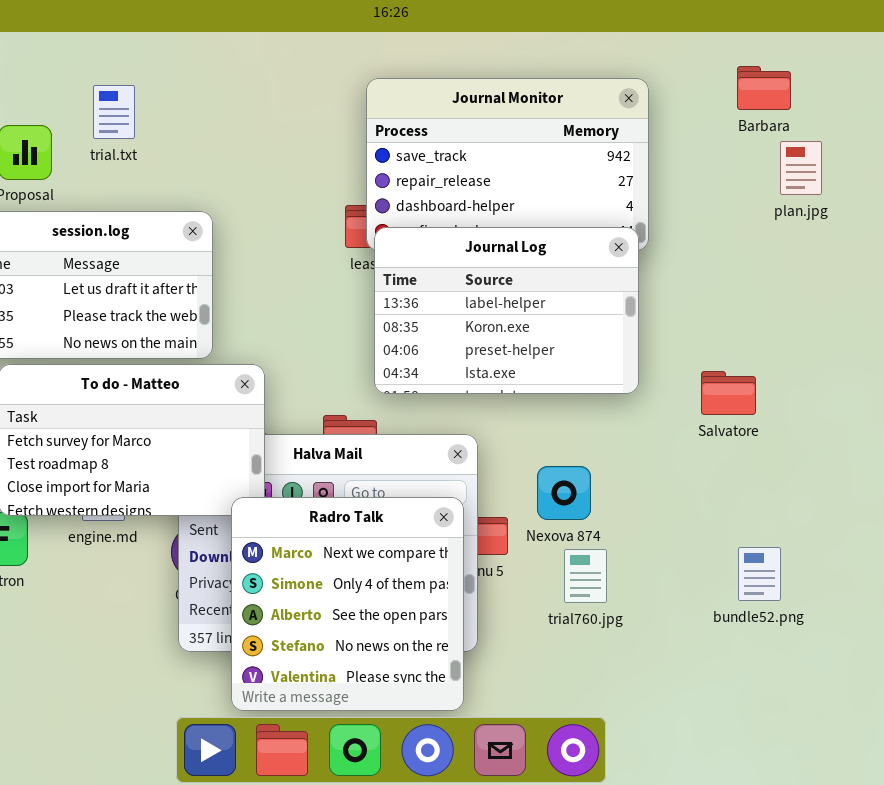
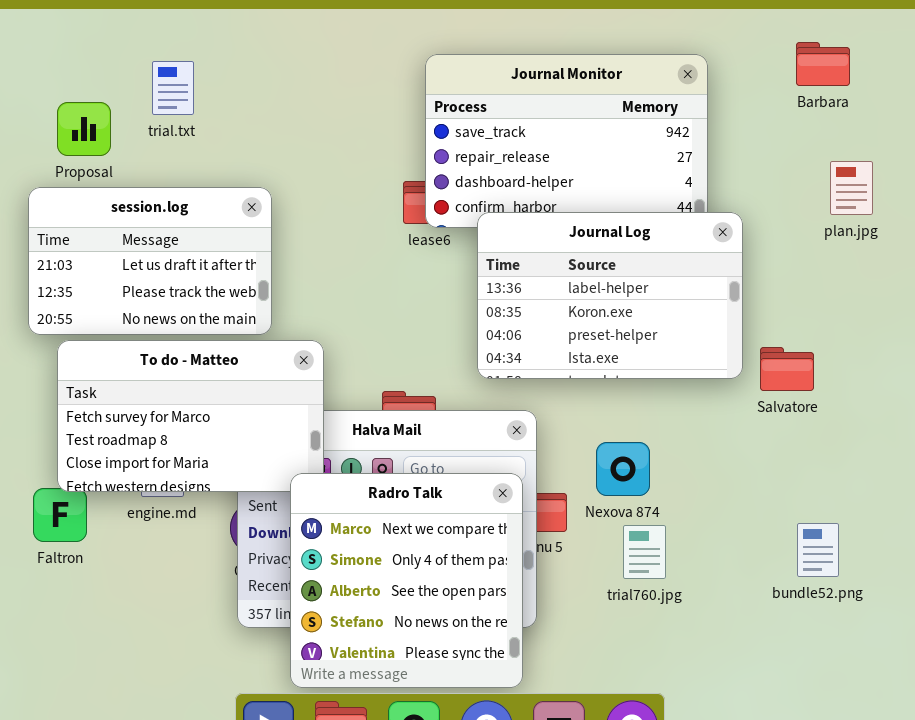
plan.jpg: [780,141,822,195] -> [830,161,873,215], moved
Journal Log: [374,227,639,394] -> [477,212,743,379], moved

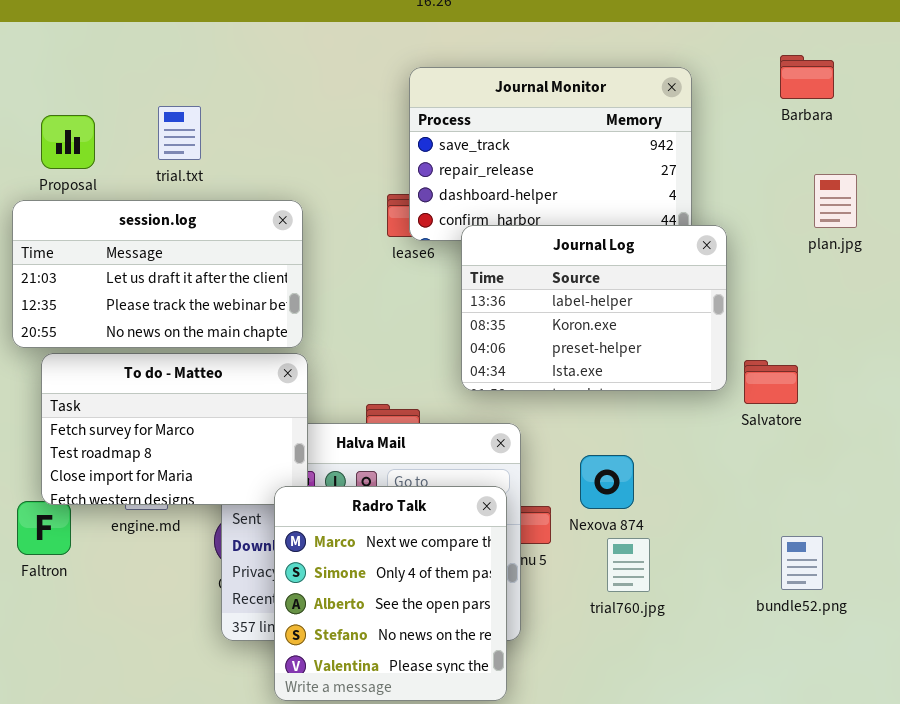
trial.txt: [152,61,194,115] -> [158,106,201,160], moved
session.log: [28,187,272,335] -> [12,200,303,348], resized

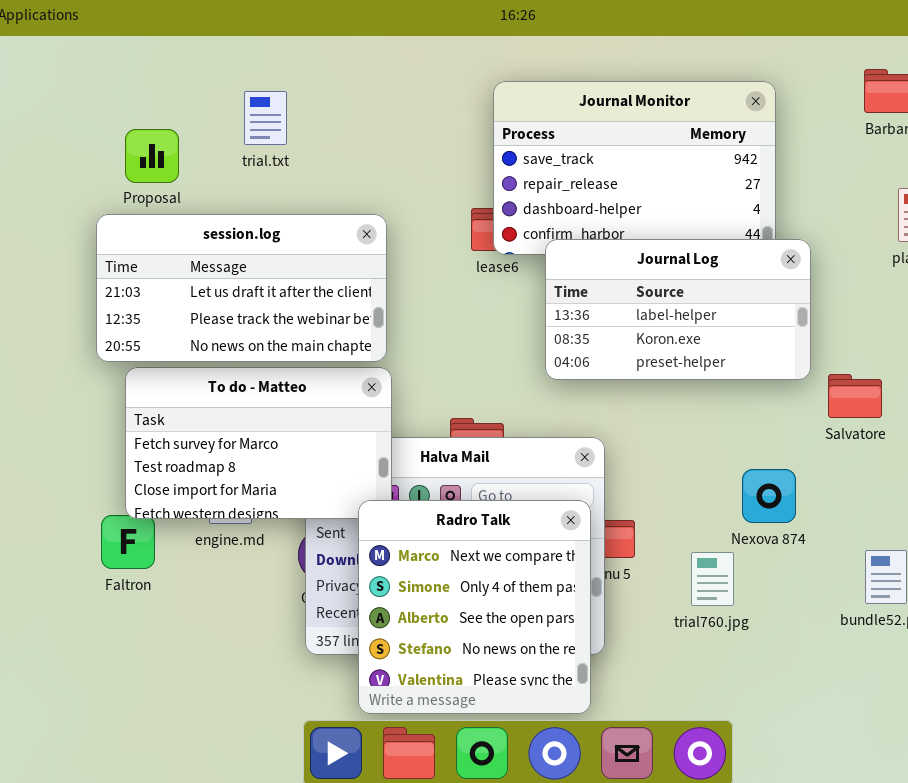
trial.txt: [158,106,201,160] -> [244,91,287,145], moved
Journal Log: [461,225,727,391] -> [545,239,811,380], resized
Nexova 874: [580,455,634,509] -> [742,469,796,523], moved

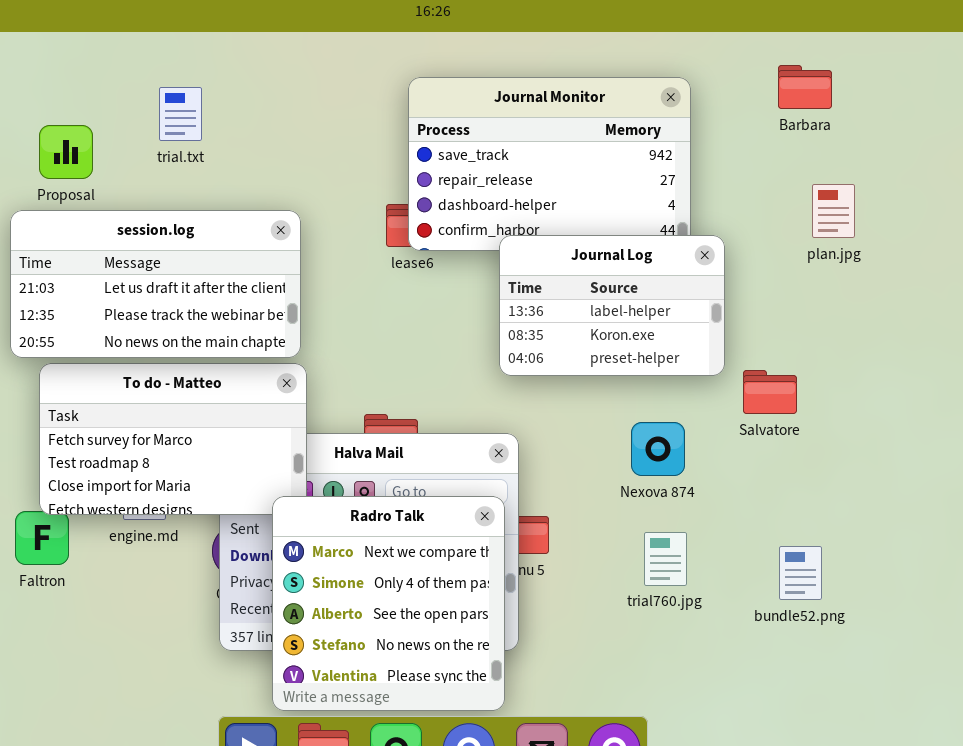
Journal Log: [545,239,811,380] -> [499,235,725,376], resized
Nexova 874: [742,469,796,523] -> [631,422,685,476], moved
trial760.jpg: [691,552,734,606] -> [644,532,687,586], moved

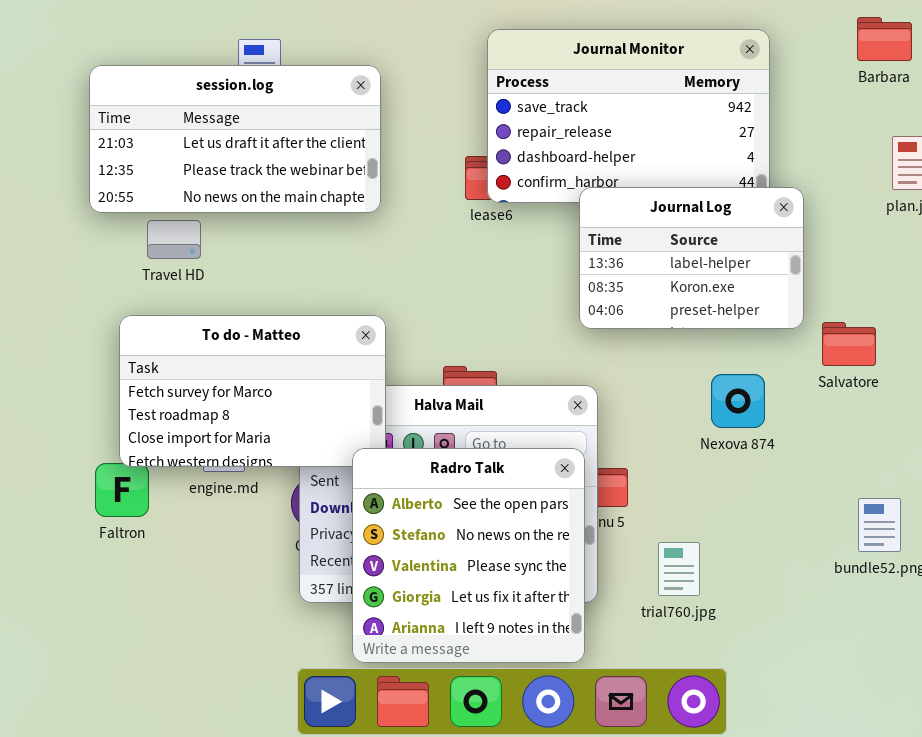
session.log: [10,210,301,358] -> [89,65,381,213], moved
Radro Talk: [272,496,505,711] -> [352,448,585,663], scrolled down 2 rows
trial760.jpg: [644,532,687,586] -> [658,542,700,596], moved

